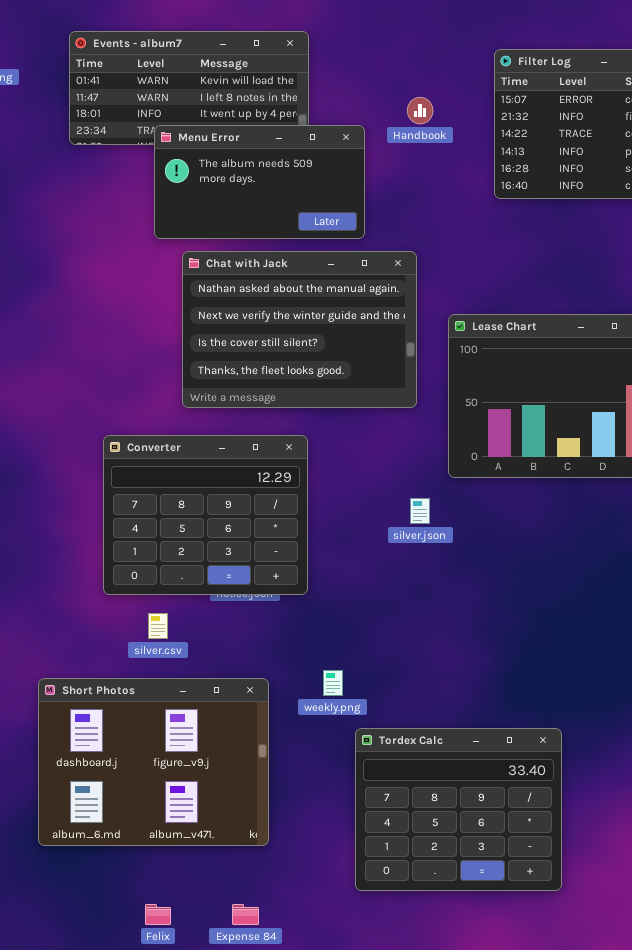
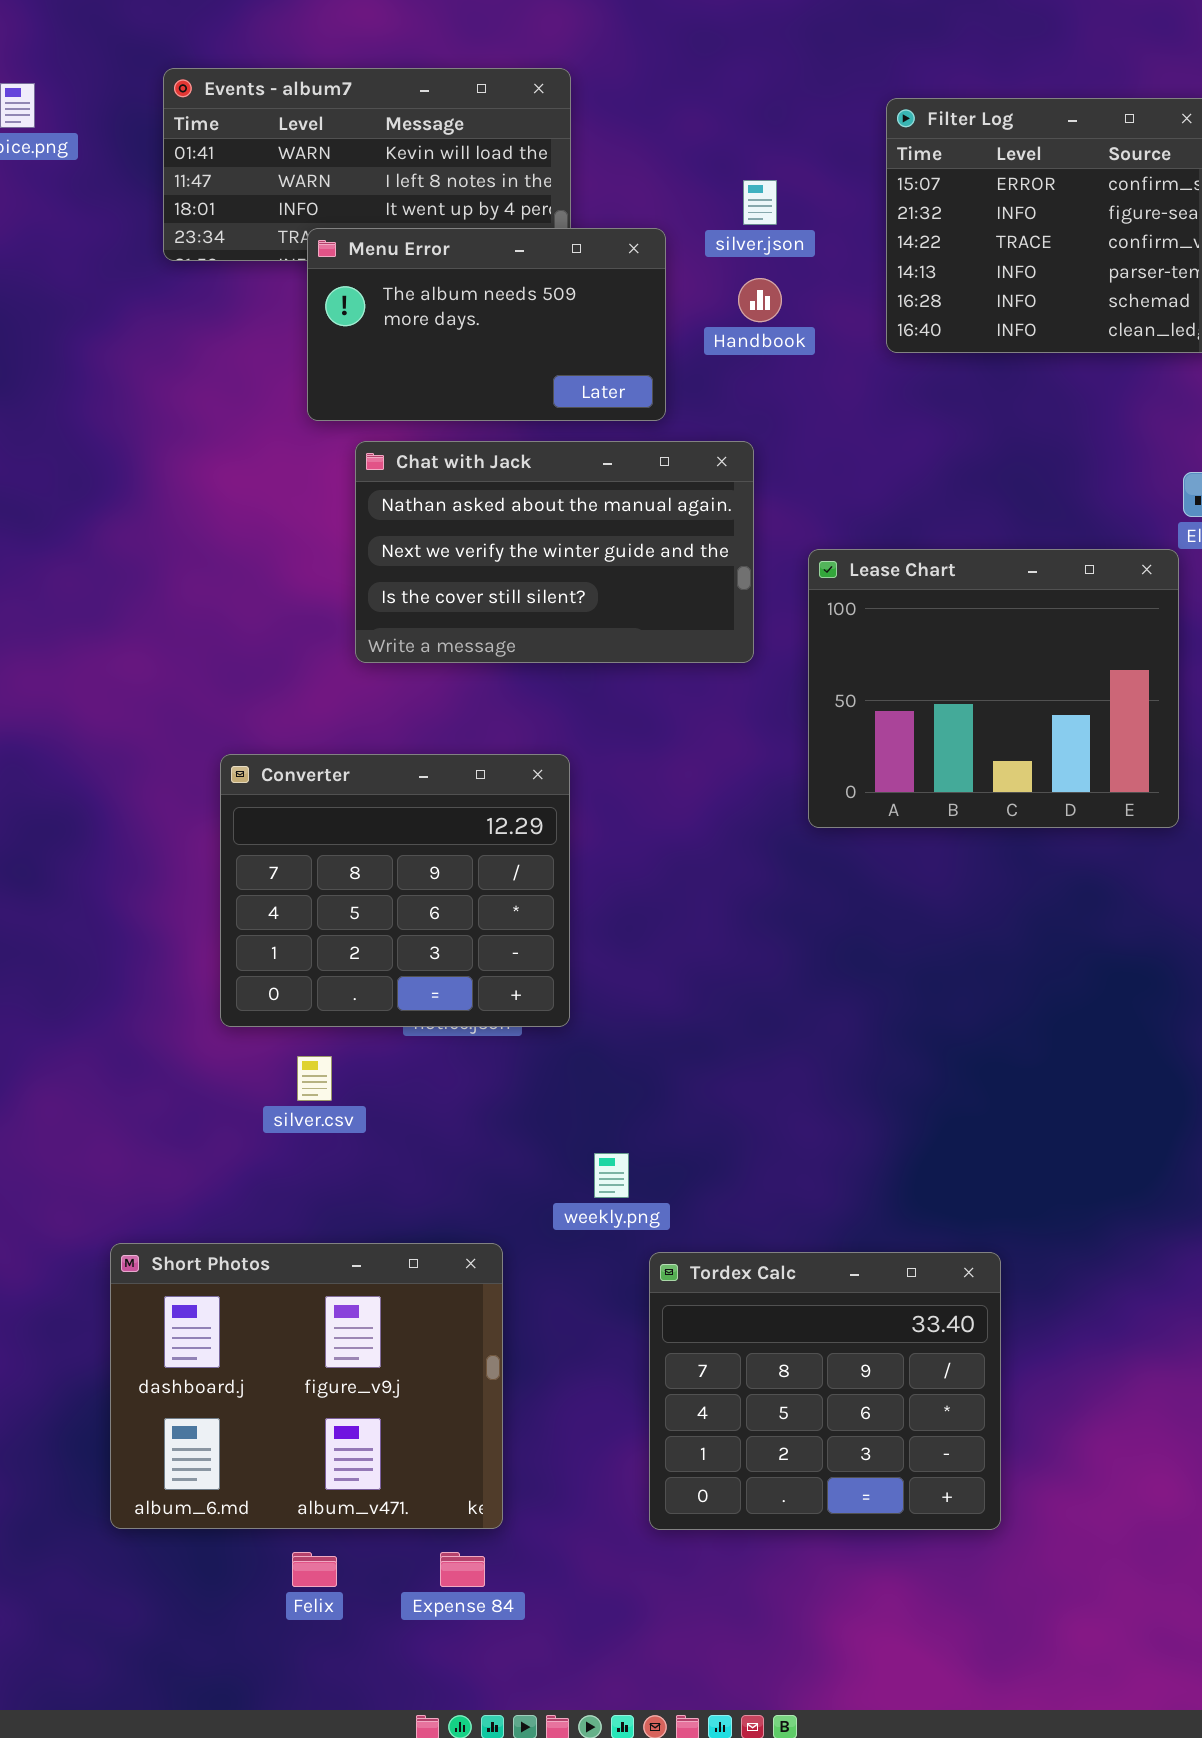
Handbook: [407,97,433,124] -> [738,278,782,322], moved
Chat with Jack: [182,251,417,408] -> [355,441,754,663], resized
silver.json: [410,498,430,524] -> [743,180,777,225], moved
Short Photos: [38,678,269,846] -> [110,1243,503,1529], moved

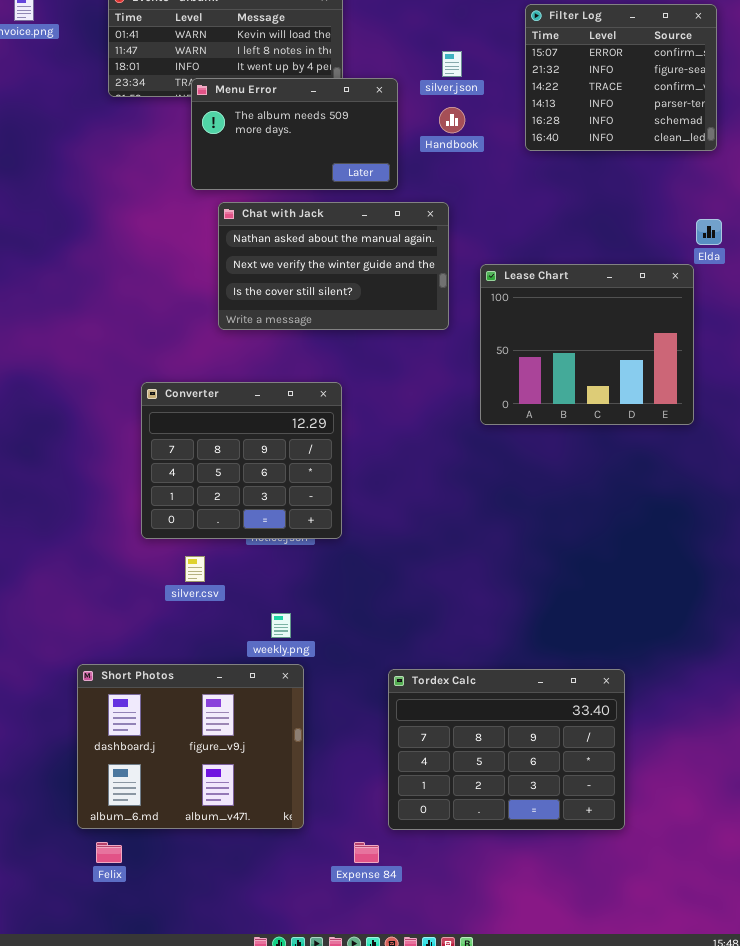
weekly.png: [594,1153,629,1198] -> [271,613,291,638], moved
Tordex Calc: [649,1252,1001,1530] -> [388,669,625,830], resized
Felix: [292,1552,337,1587] -> [96,842,122,863], moved
Expense 84: [440,1552,485,1587] -> [354,842,379,863], moved

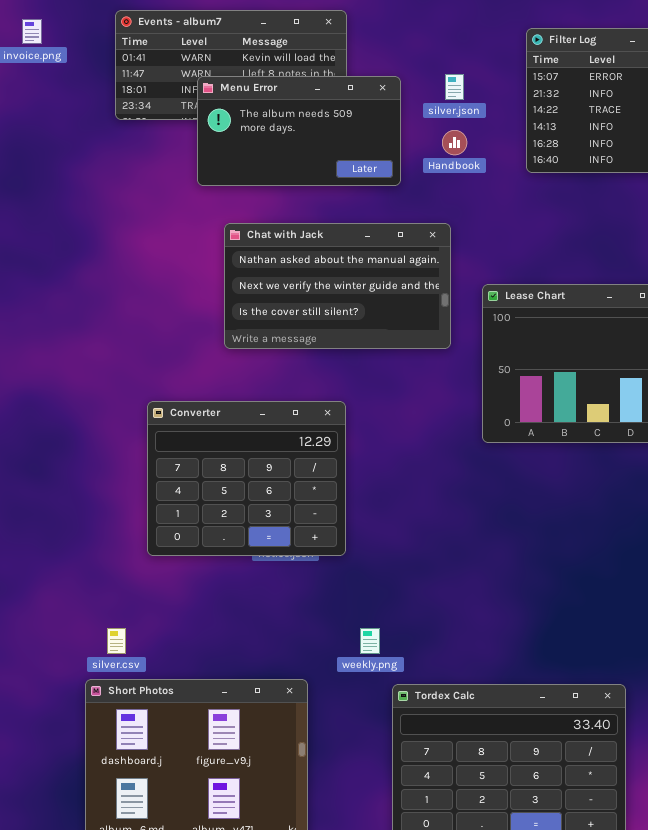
Menu Error: [191,78,398,190] -> [197,76,401,186], moved
silver.csv: [185,556,205,582] -> [107,628,126,654], moved
weekly.png: [271,613,291,638] -> [360,628,380,654], moved

